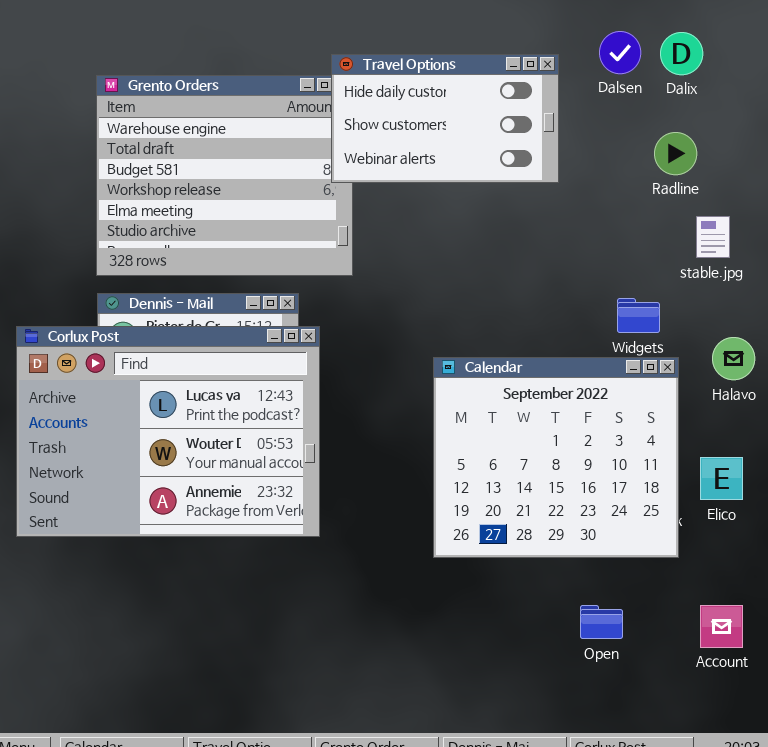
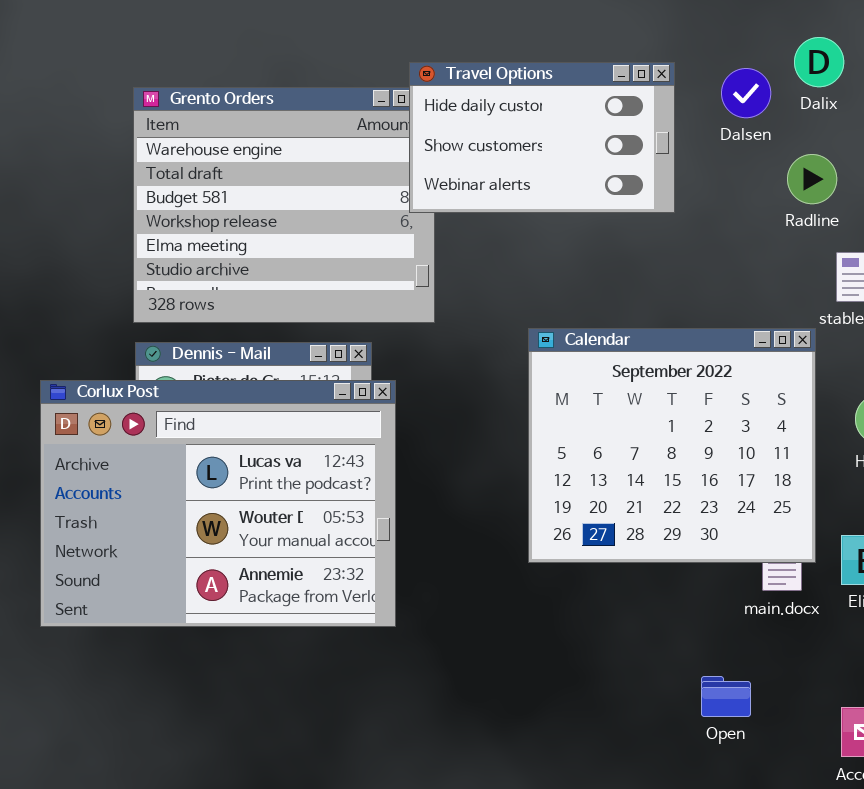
Dalsen: [599,31,641,74] -> [721,68,771,118], moved
Calendar: [433,357,679,558] -> [528,328,816,563], moved
Open: [580,605,623,639] -> [701,676,751,717], moved

